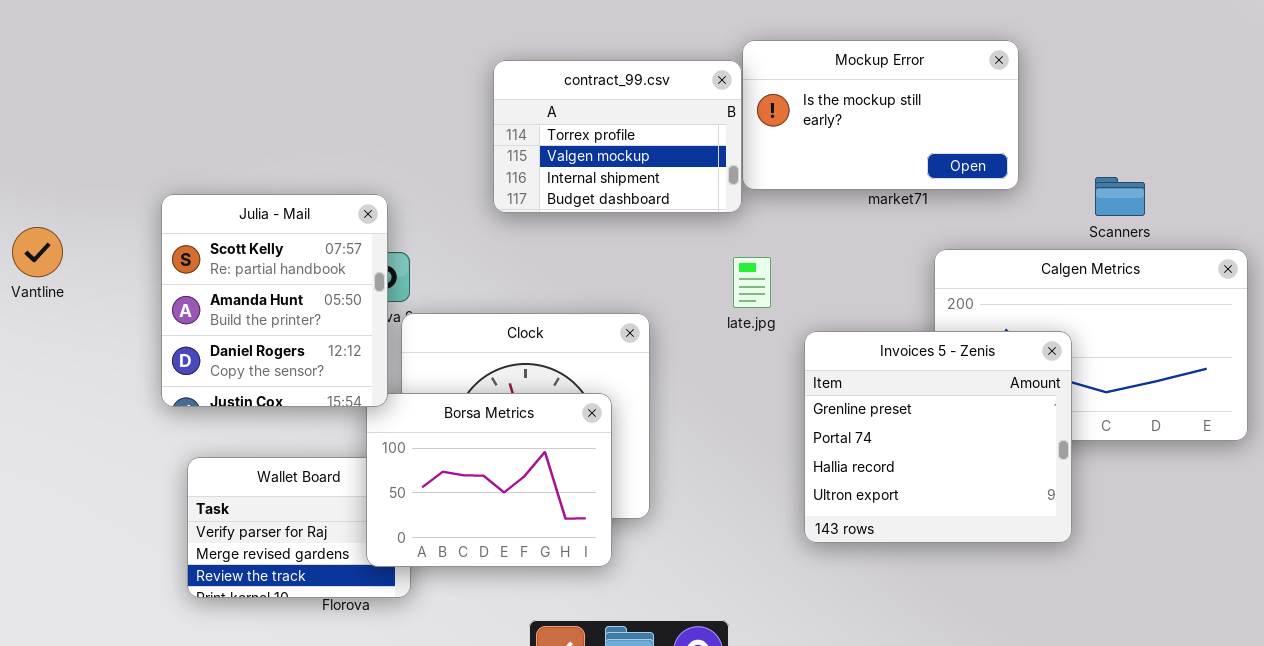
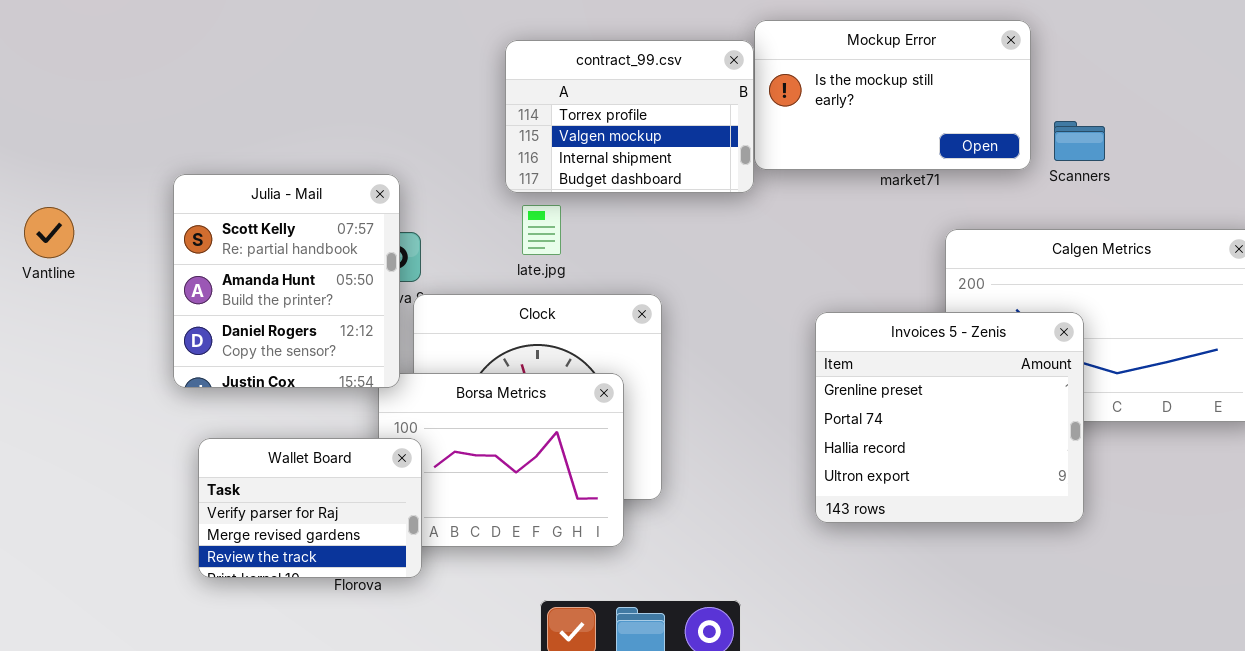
Scanners: [1095,177,1145,216] -> [1054,121,1105,161], moved
late.jpg: [733,257,771,308] -> [522,205,561,255], moved
Wallet Board: [187,457,411,598] -> [198,438,422,578], raised

